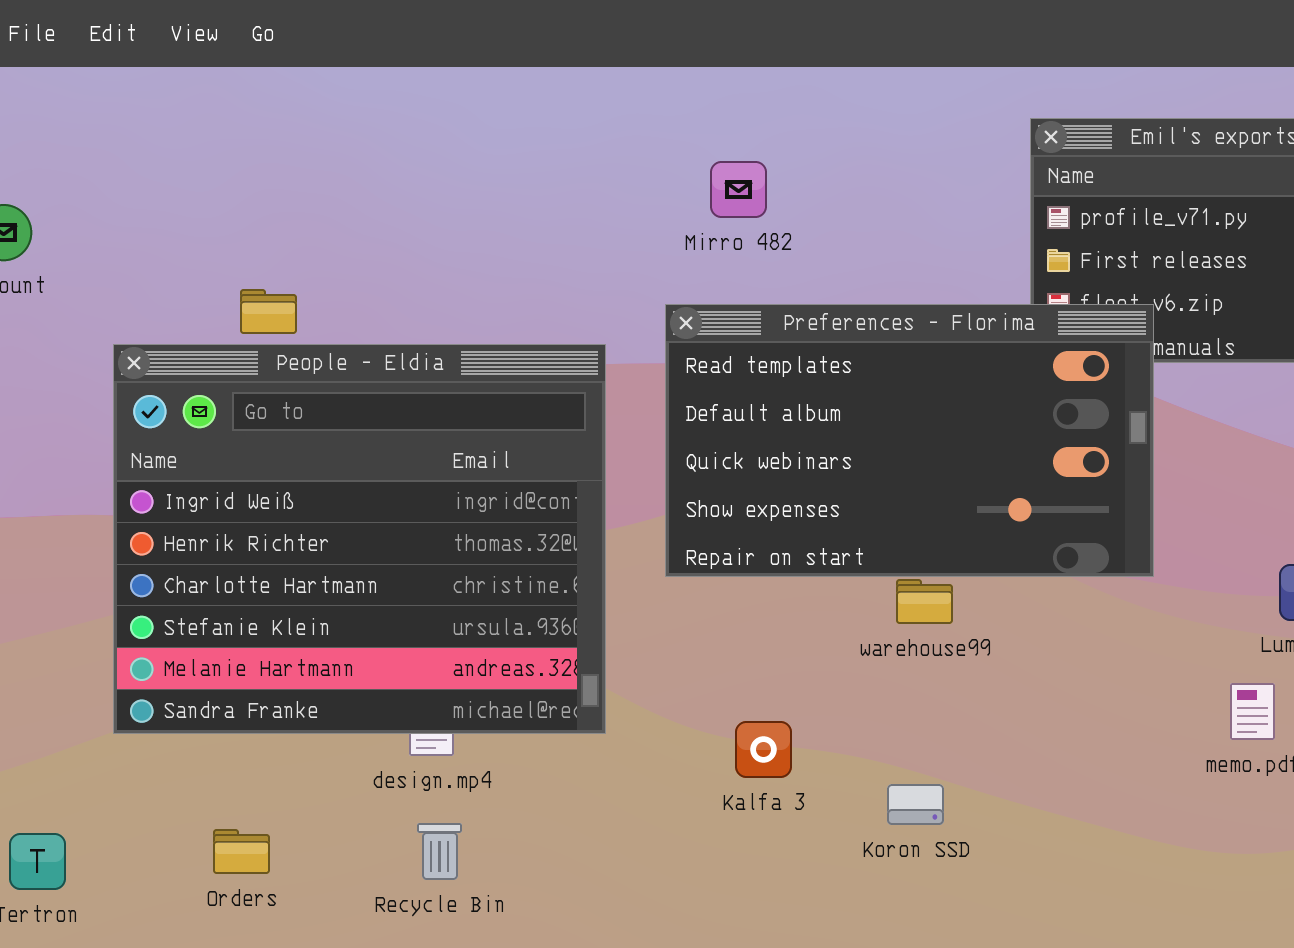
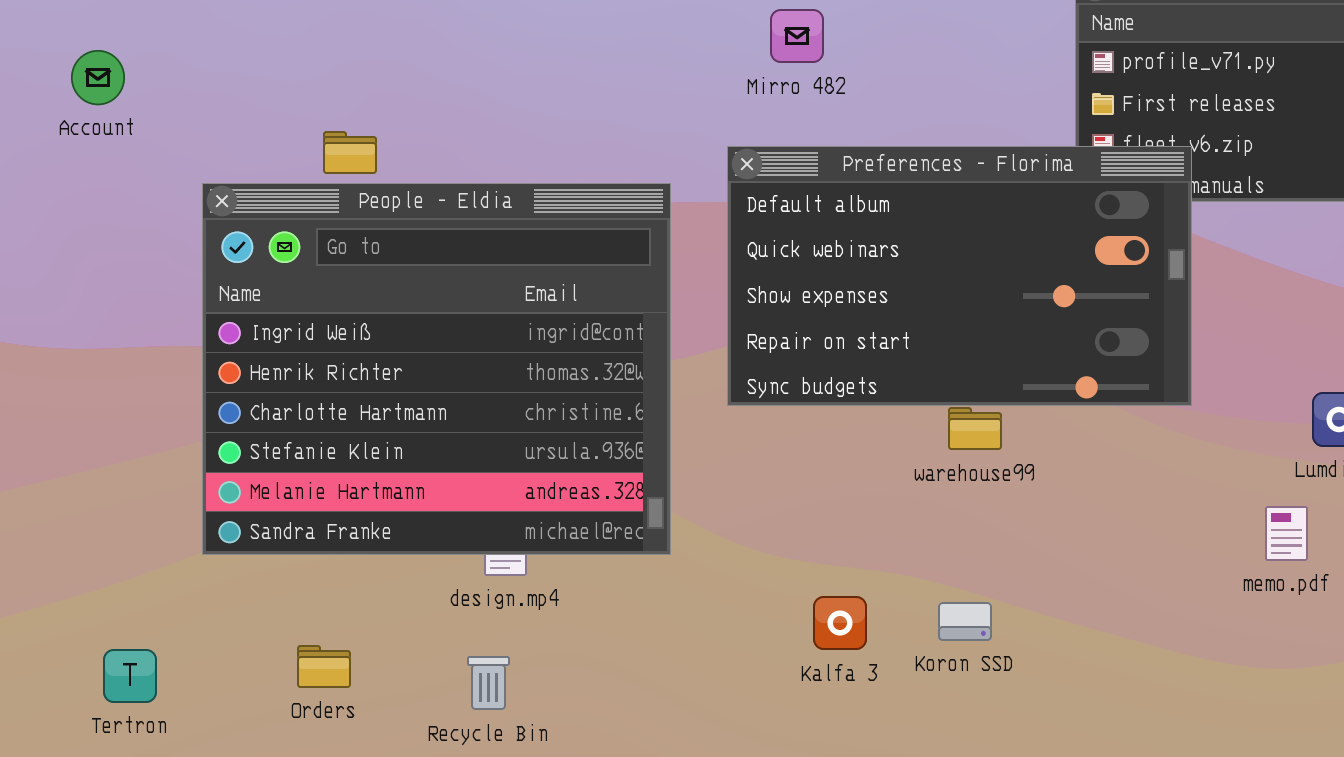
Preferences - Florima: [665,304,1154,577] -> [727,146,1192,406], scrolled down 1 row
Kalfa 3: [735,721,792,778] -> [813,596,867,650], moved
Recycle Bin: [417,823,462,880] -> [467,656,510,710], moved

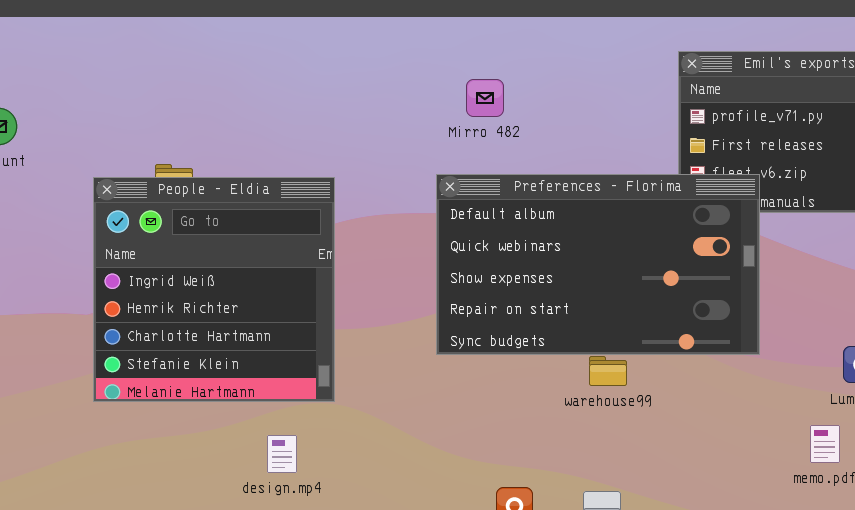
People - Eldia: [202,183,671,555] -> [93,177,335,402], moved, resized

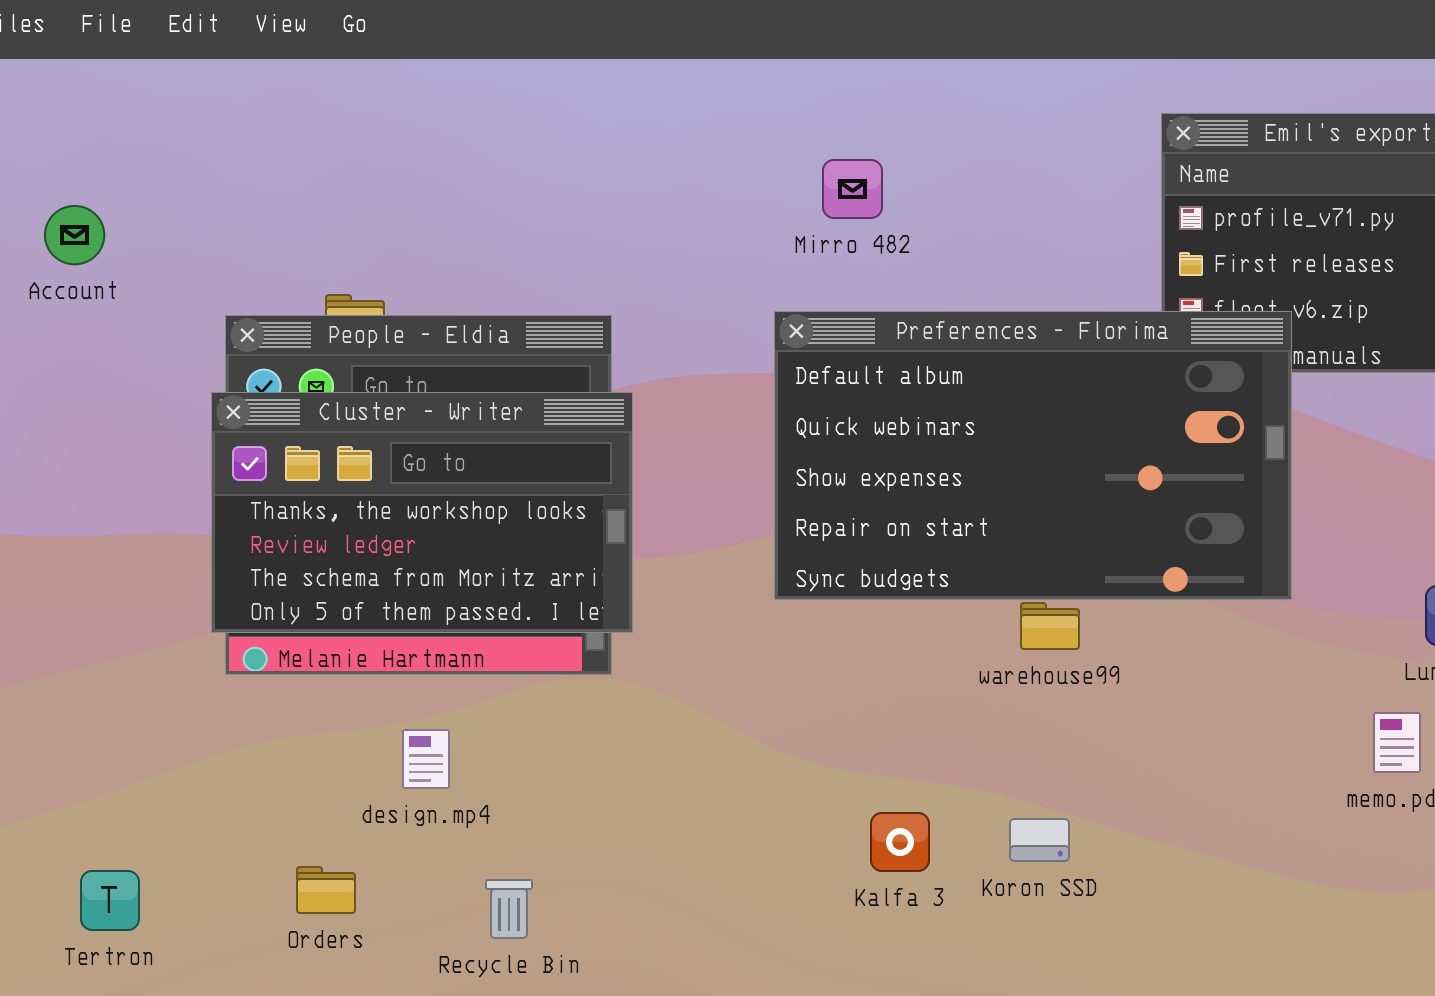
Cluster - Writer: none -> [211,392,633,633], opened
design.mp4: [267,435,297,473] -> [402,729,450,789], moved

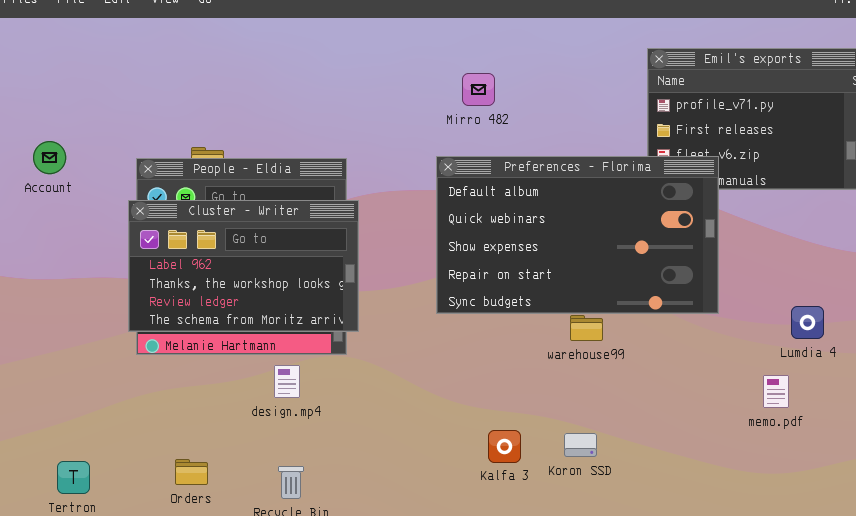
Account: [44,205,105,265] -> [33,141,66,174], moved
Cluster - Writer: [211,392,633,633] -> [128,200,359,332], scrolled up 1 row
design.mp4: [402,729,450,789] -> [274,365,300,398], moved

